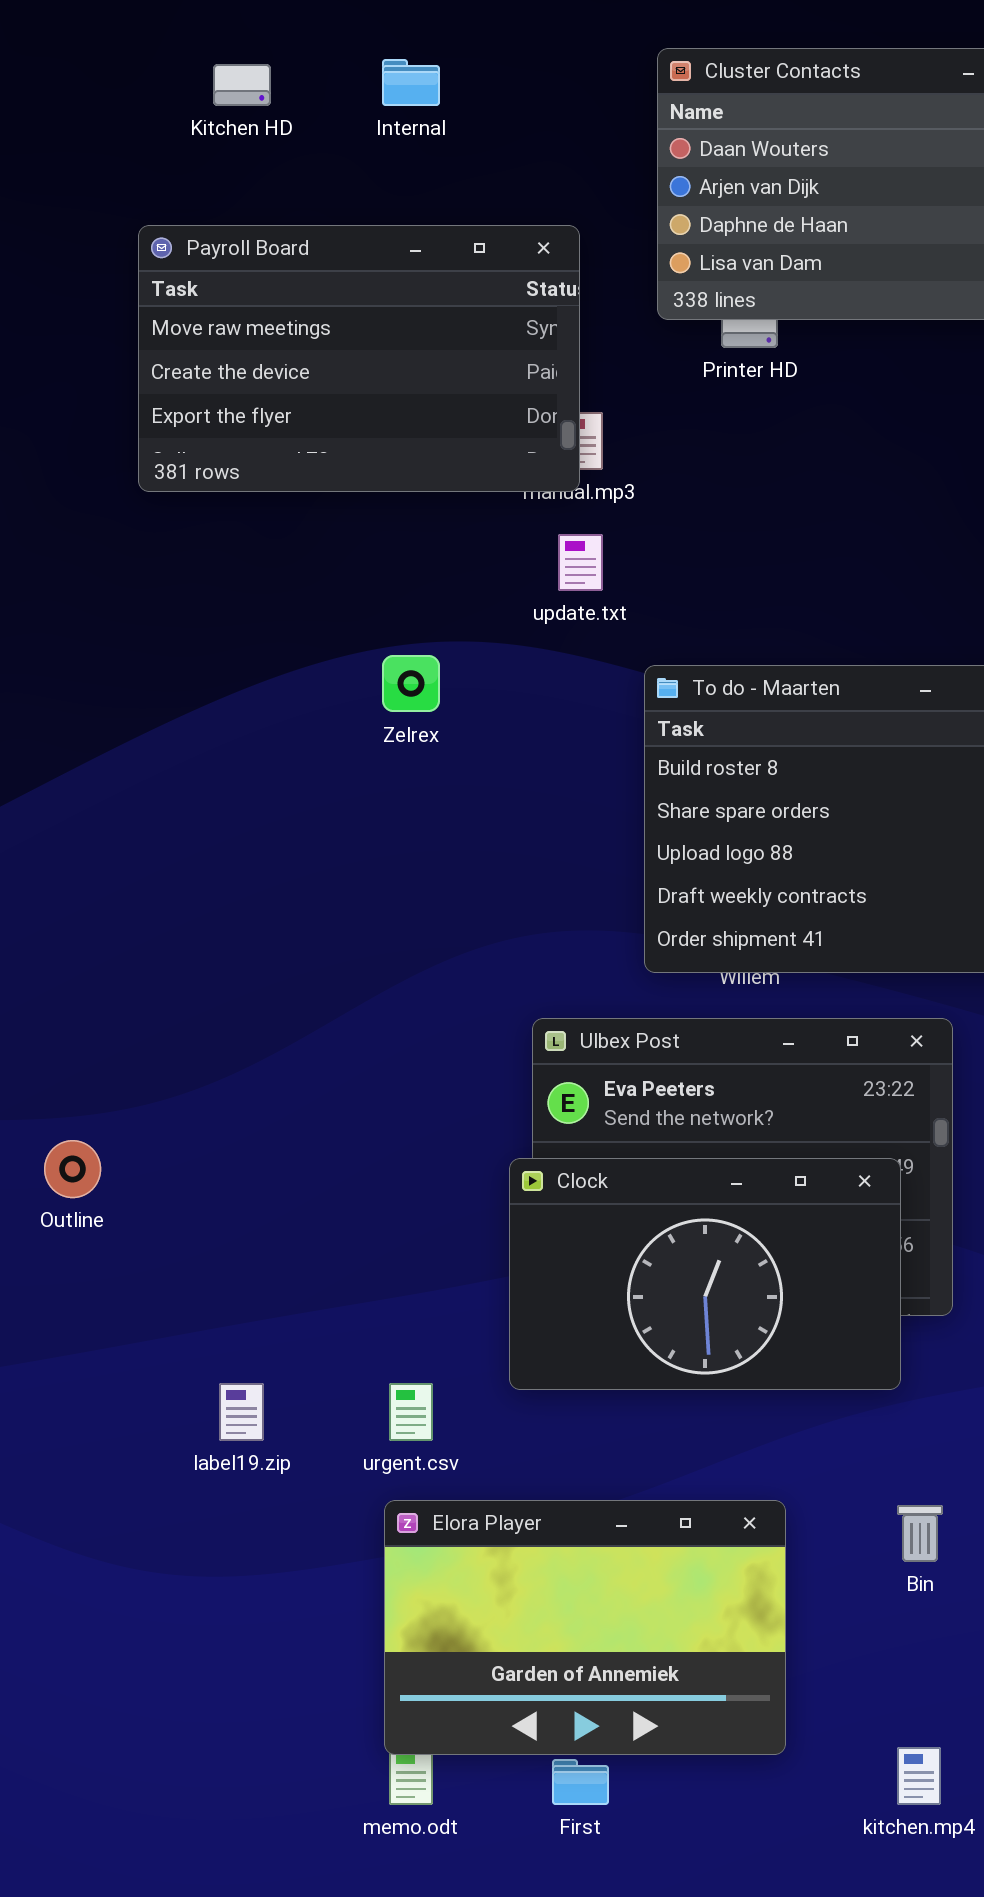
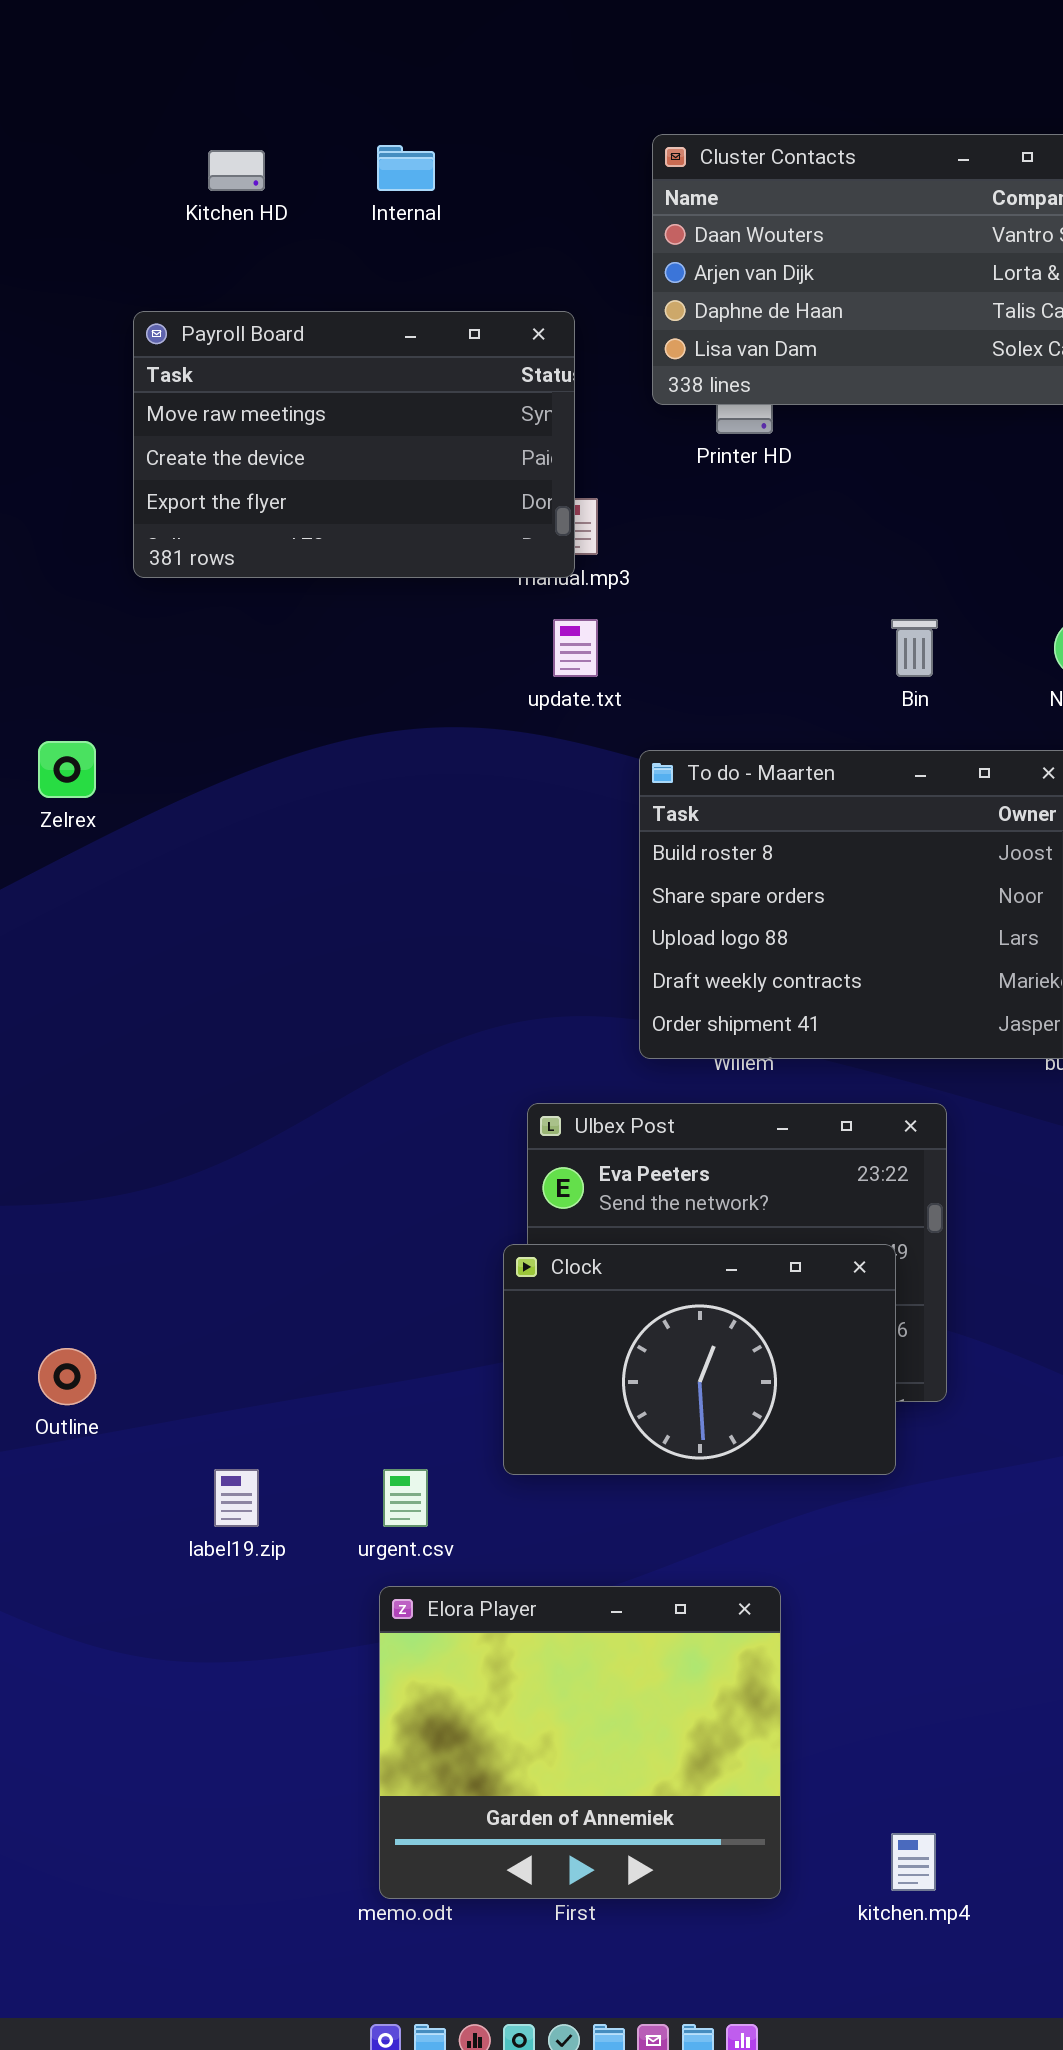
Zelrex: [382,655,440,712] -> [38,741,96,798], moved
Outline: [44,1140,101,1198] -> [38,1348,96,1405], moved
Elora Player: [384,1500,786,1755] -> [379,1586,781,1899], resized
Bin: [897,1505,943,1562] -> [891,619,938,677], moved

